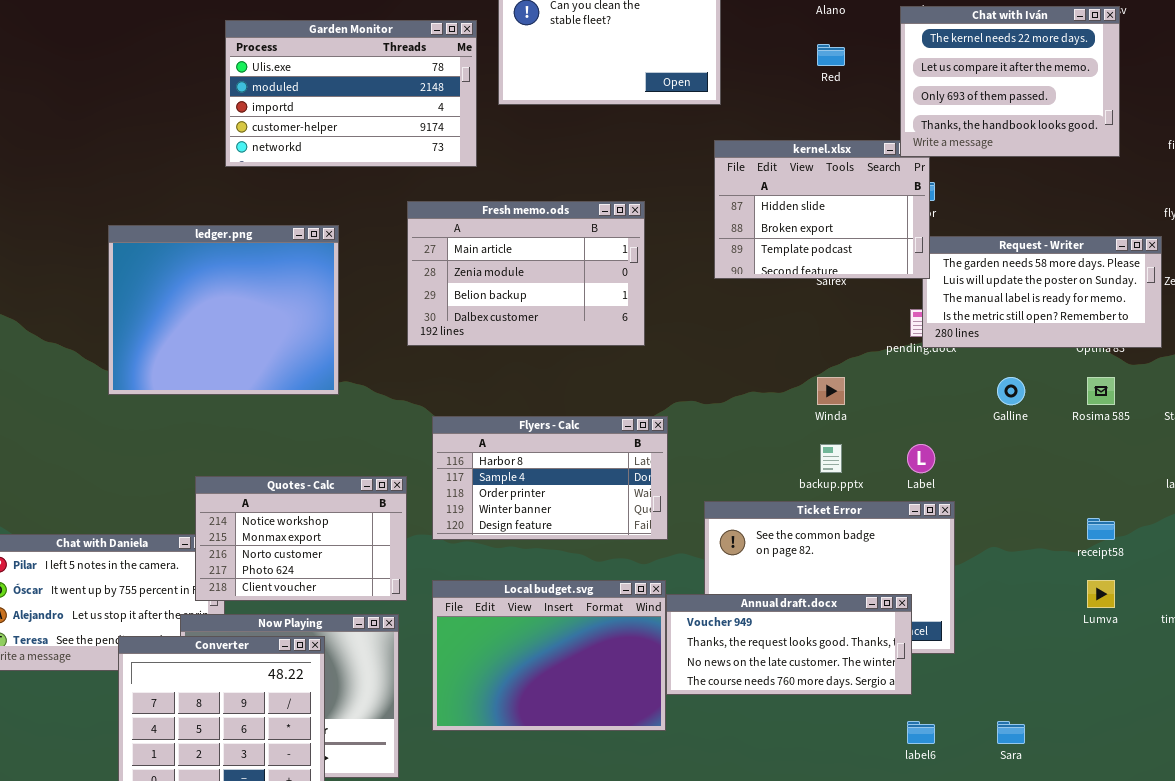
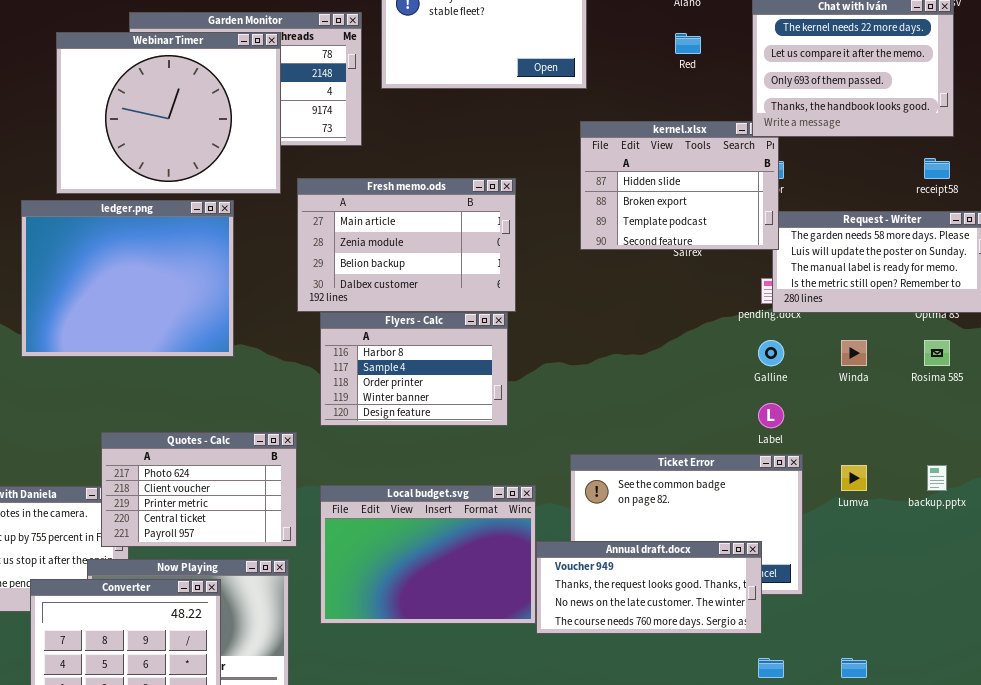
Webinar Timer: none -> [56,32,281,194], opened
Winda: [817,377,845,405] -> [841,340,867,366], moved
Galline: [997,377,1025,405] -> [758,340,784,366], moved
Flyers - Calc: [432,416,668,540] -> [320,312,508,426], moved, resized
backup.pptx: [820,444,842,473] -> [927,465,947,491], moved
Quotes - Calc: [195,476,407,601] -> [101,432,297,547], scrolled down 3 rows
receipt58: [1087,518,1115,540] -> [924,158,950,179], moved
Local budget.svg: [432,580,666,731] -> [320,485,536,624], moved
Lumva: [1087,580,1115,608] -> [841,465,867,491], moved

